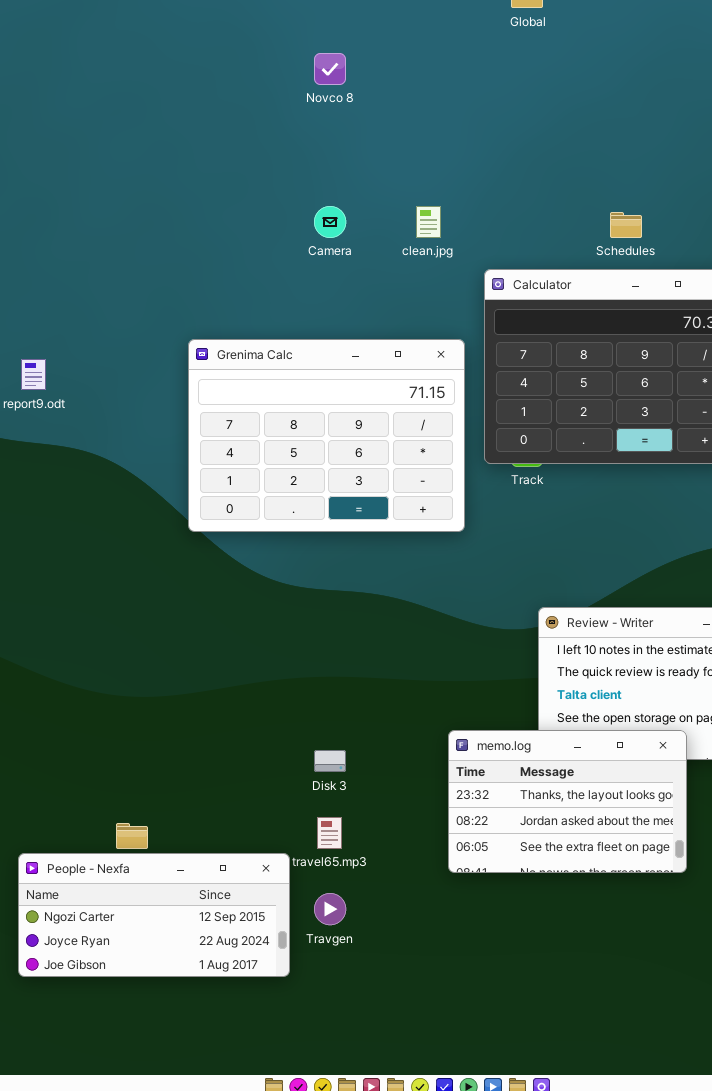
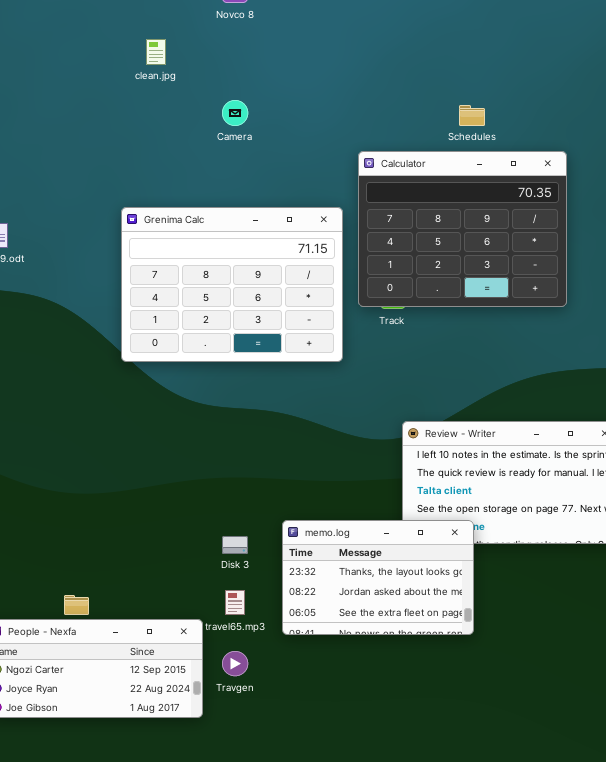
clean.jpg: [416,206,441,238] -> [146,39,166,65], moved
memo.log: [448,730,687,873] -> [282,520,474,635], moved

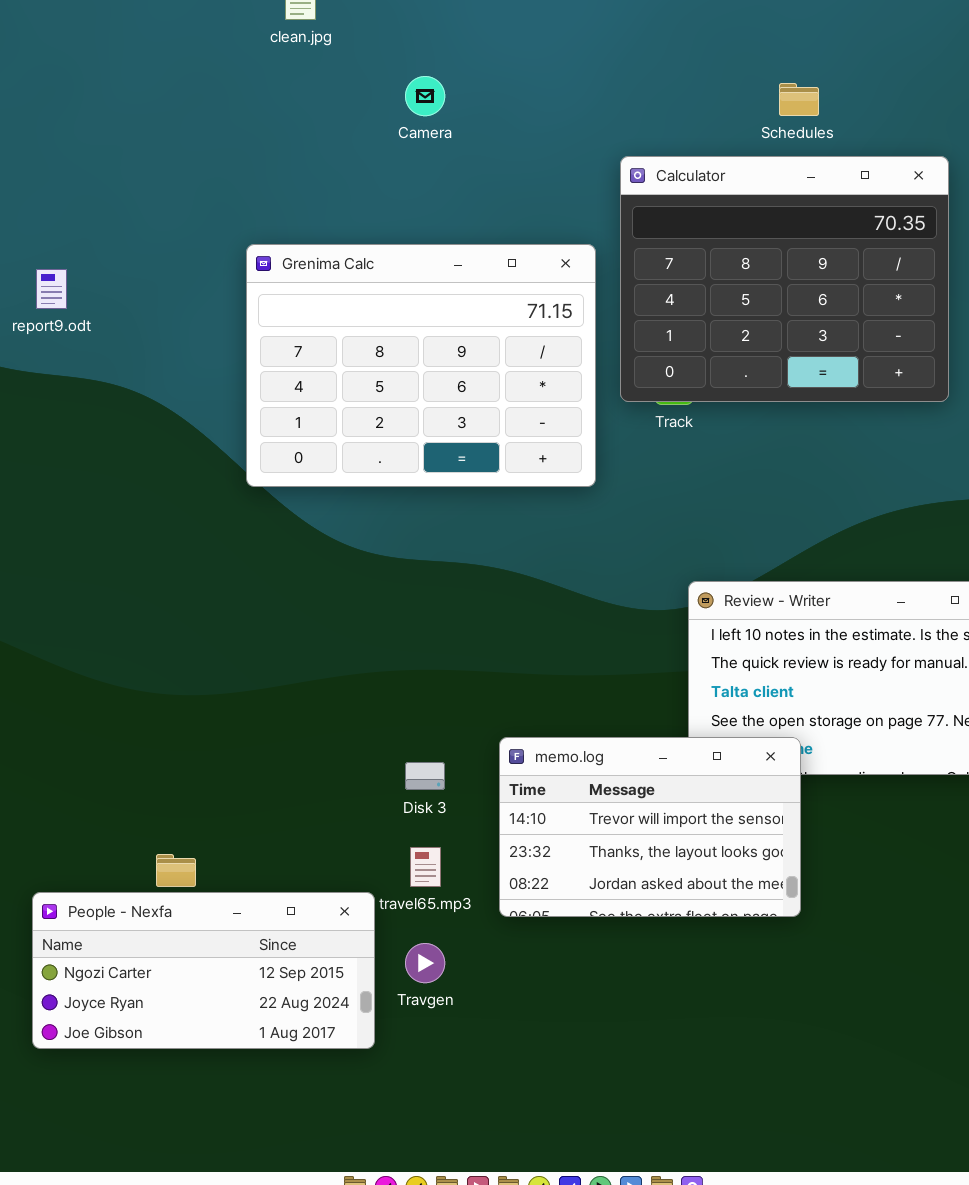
memo.log: [282,520,474,635] -> [499,737,801,917], scrolled up 1 row

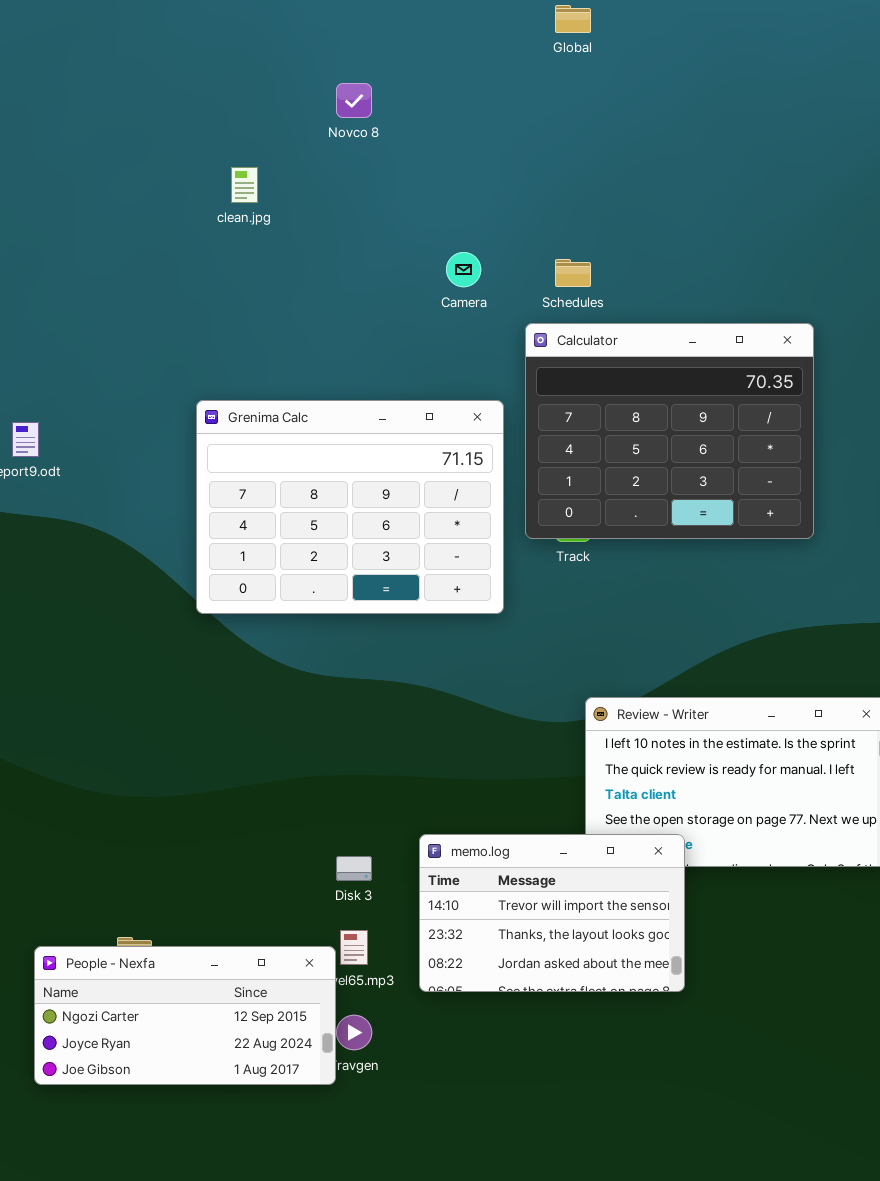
Camera: [405,76,445,116] -> [446,252,481,287], moved
Schedules: [779,83,819,116] -> [555,259,591,287], moved
People - Nexfa: [32,892,375,1049] -> [34,946,336,1085], moved

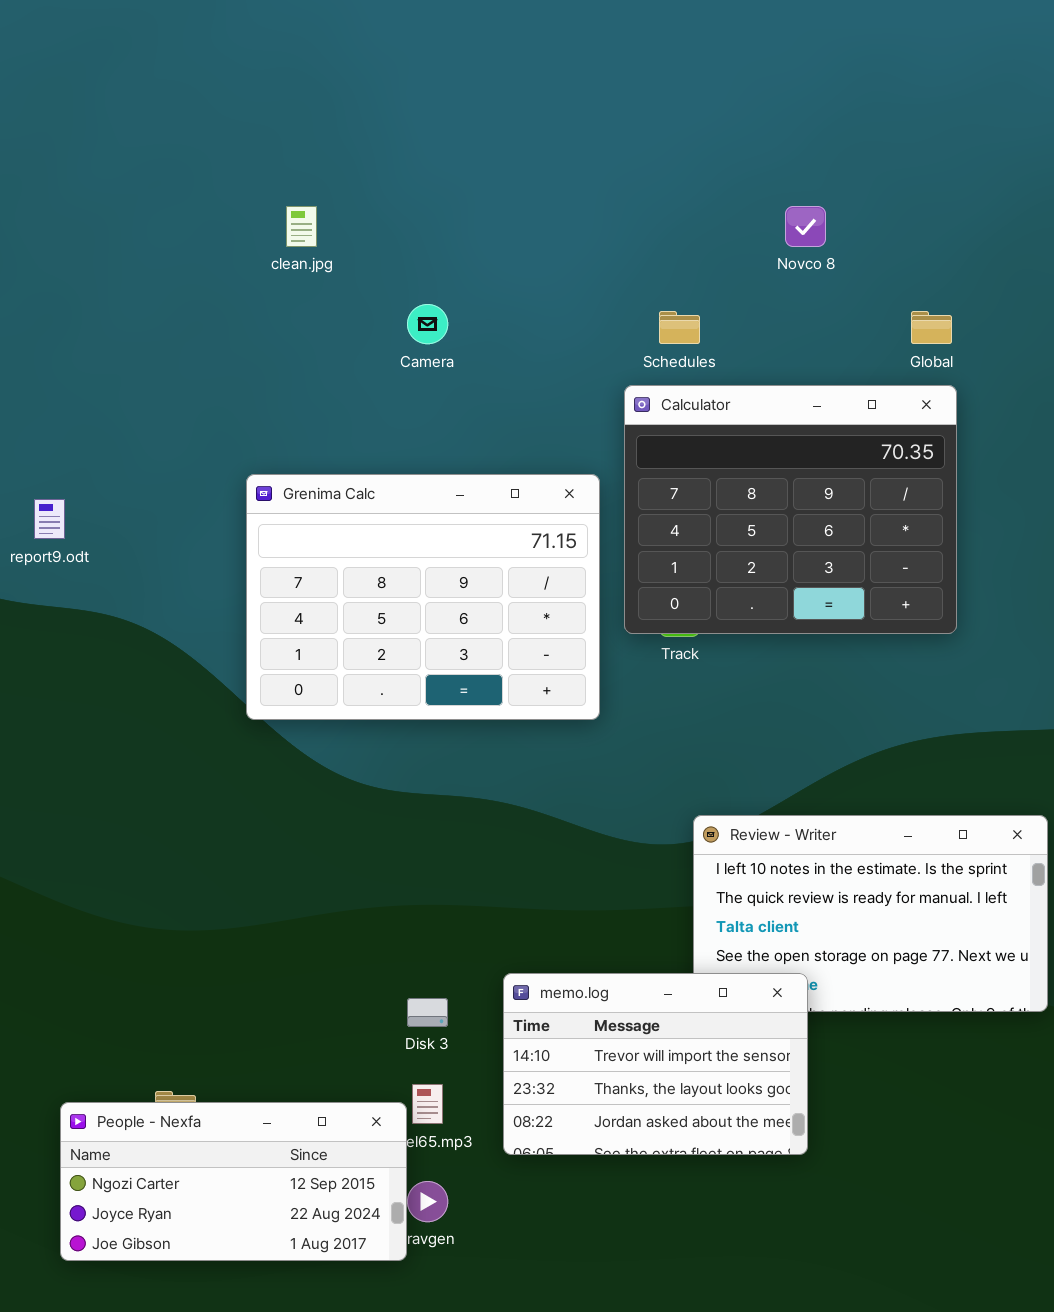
Global: [555,5,591,33] -> [911,311,952,344], moved
Novco 8: [336,83,372,118] -> [785,206,826,247], moved
Camera: [446,252,481,287] -> [407,304,448,344], moved

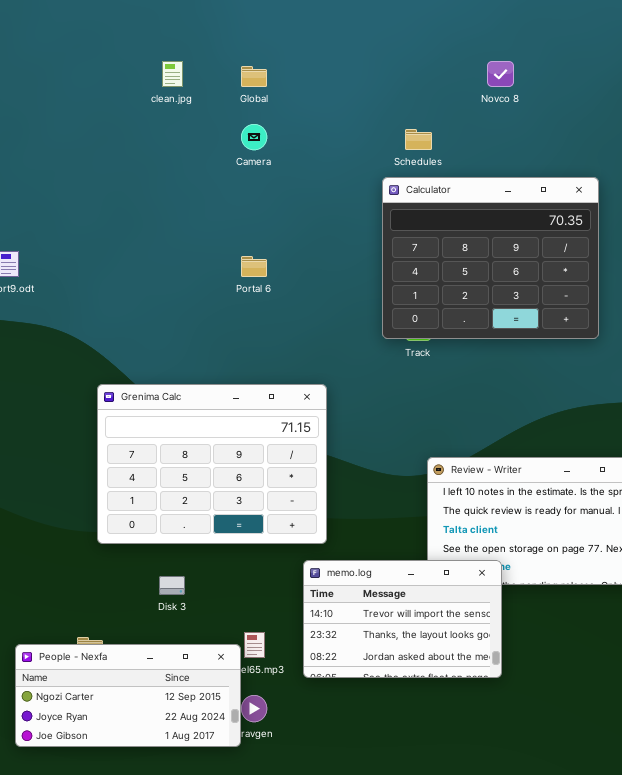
Global: [911,311,952,344] -> [241,66,267,87], moved
Grenima Calc: [246,474,600,720] -> [97,384,327,544], moved
Disk 3: [407,998,448,1027] -> [159,576,185,595], moved

